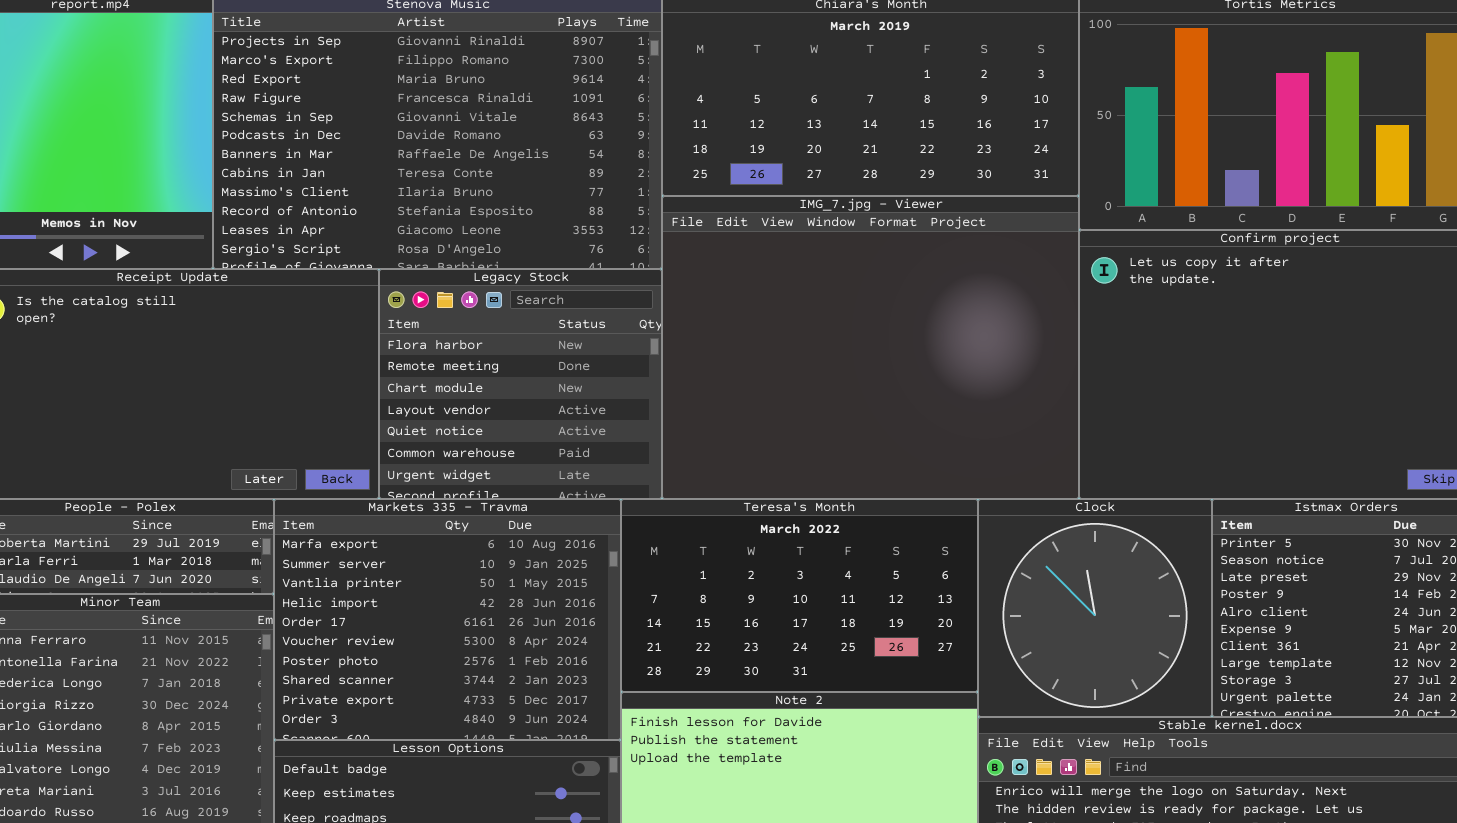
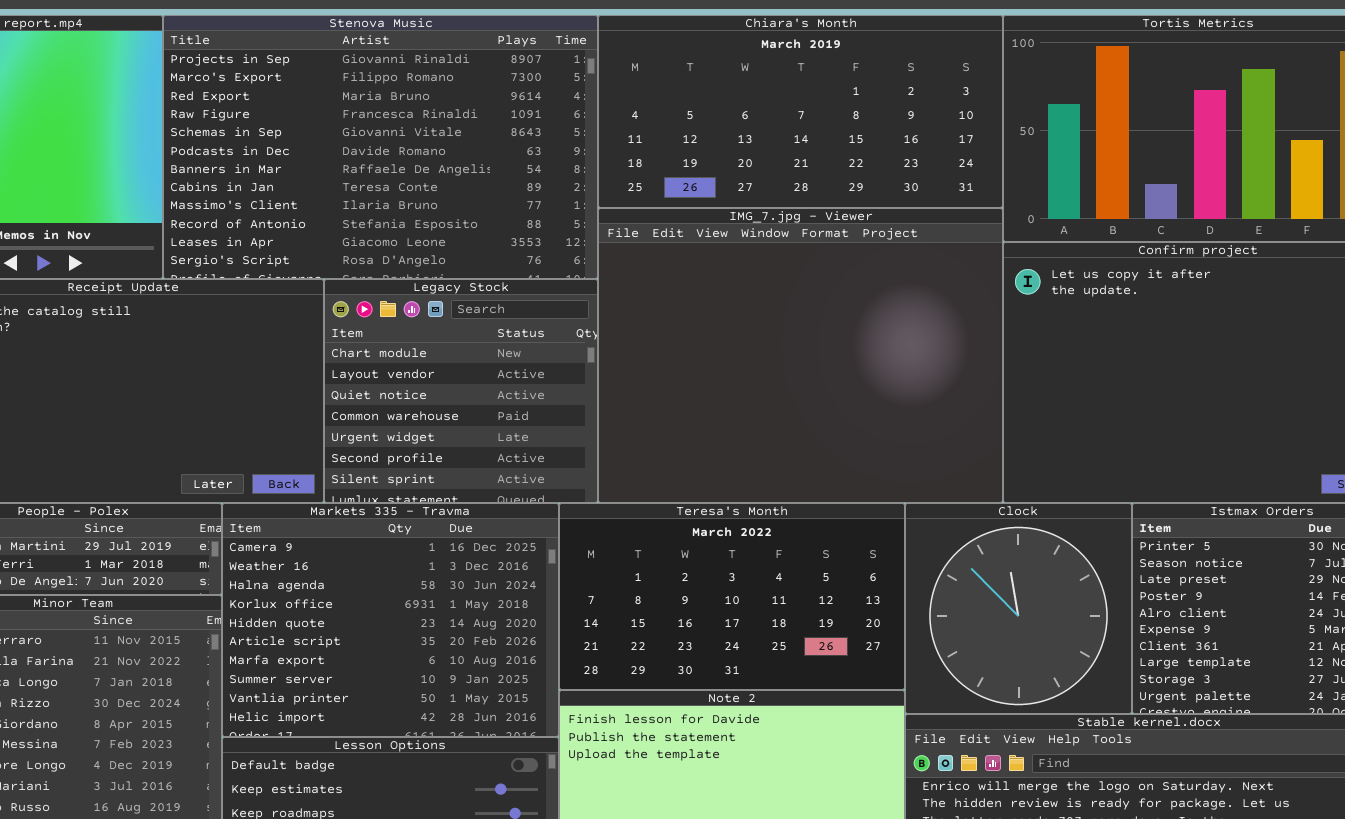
Legacy Stock: [379,269,662,499] -> [324,279,598,503], scrolled down 2 rows
Markets 335 - Travma: [274,499,621,740] -> [222,503,559,737], scrolled up 6 rows

